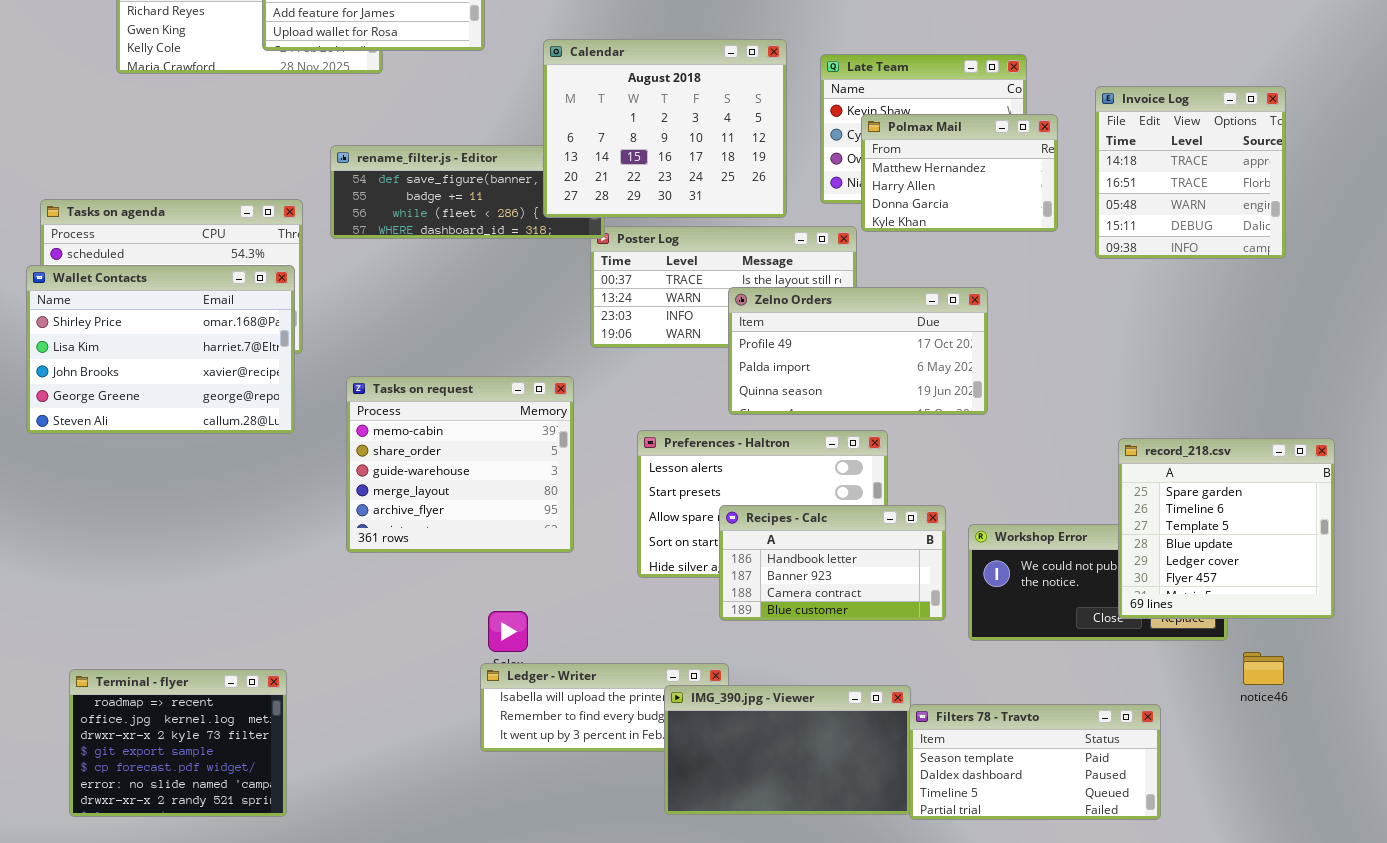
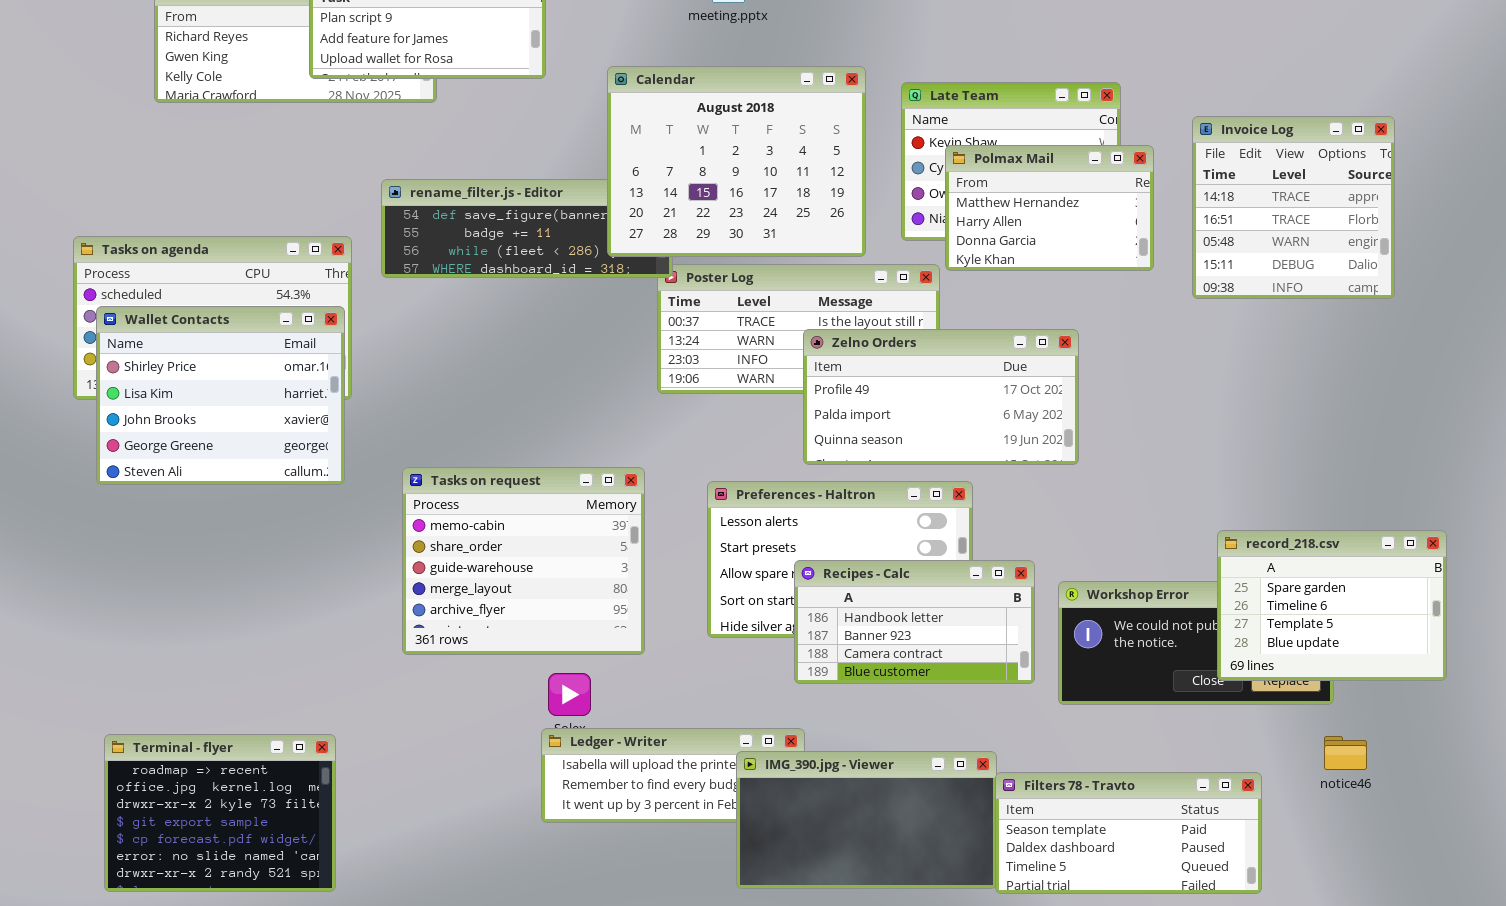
Wallet Contacts: [26,265,295,434] -> [96,306,345,485], resized
Tasks on request: [346,376,574,553] -> [402,467,645,655], moved
record_218.csv: [1118,438,1335,619] -> [1217,530,1447,681], resized
notice46: [1243,652,1284,685] -> [1324,736,1367,770], moved

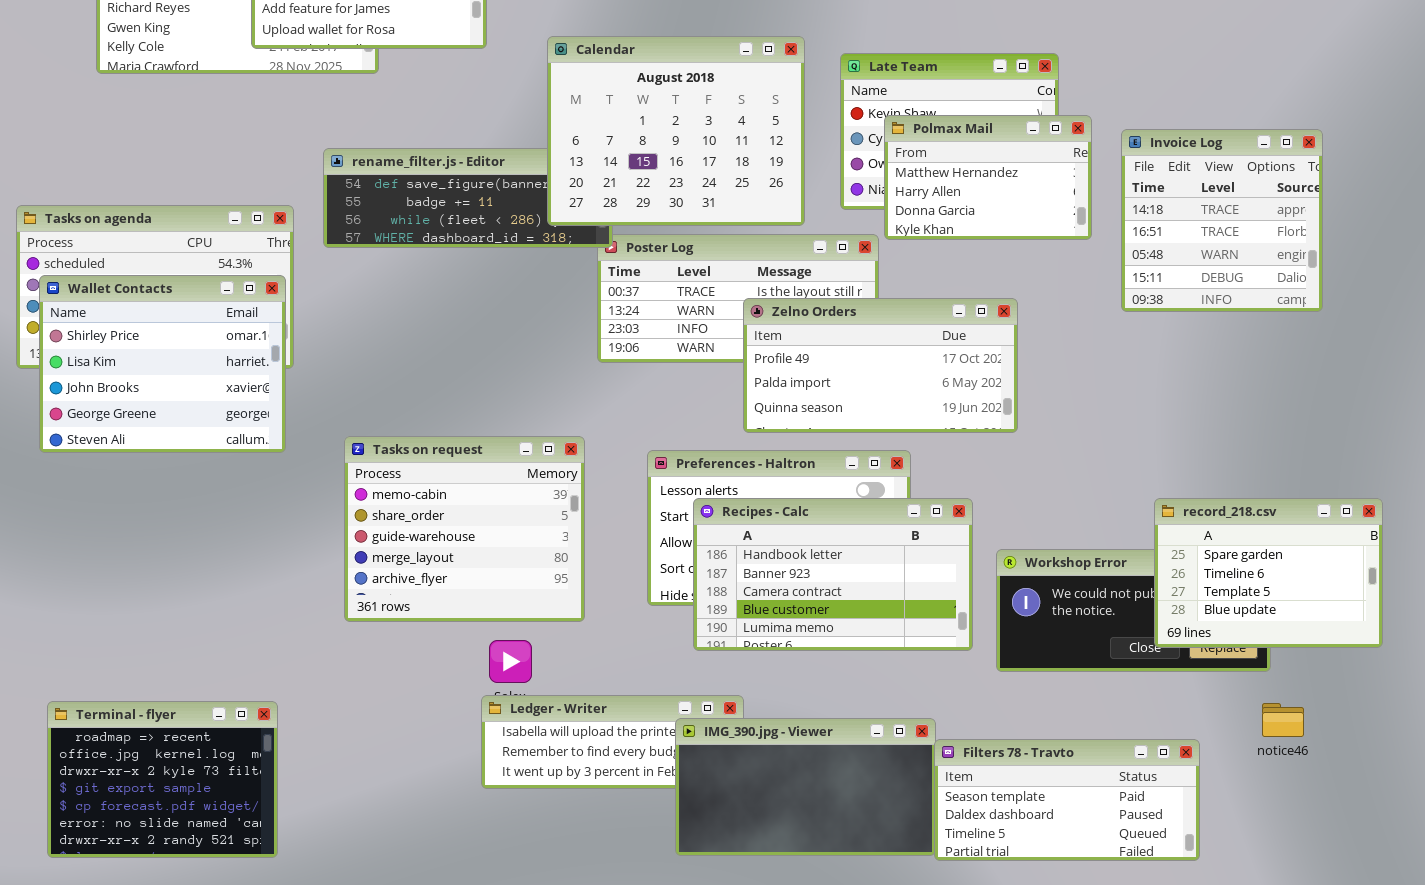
Invoice Log: [1192,116,1395,299] -> [1121,129,1323,312], moved
Recipes - Calc: [794,560,1035,684] -> [693,498,973,651], resized

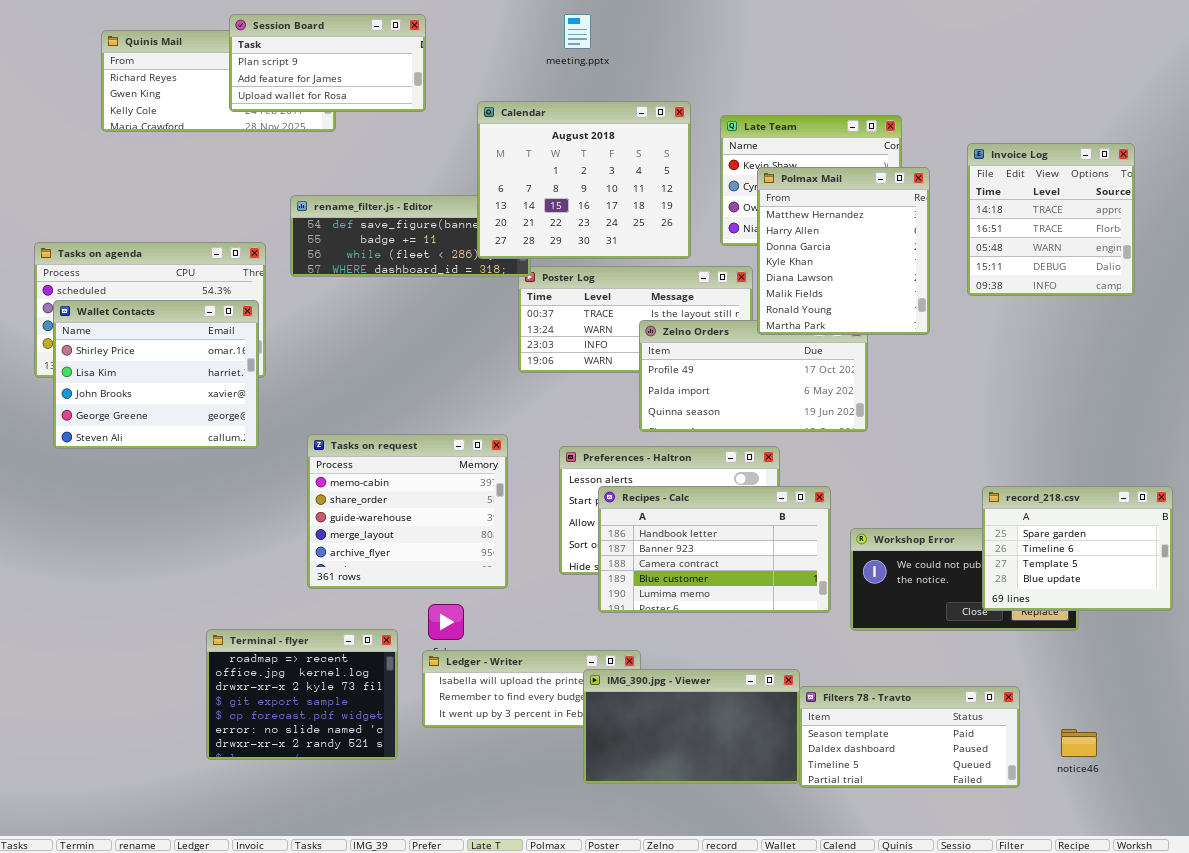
Polmax Mail: [884,115,1092,240] -> [757,167,930,335], resized
Invoice Log: [1121,129,1323,312] -> [967,143,1135,296], moved
Terminal - flyer: [47,701,278,858] -> [206,629,398,760], moved
notice46: [1262,703,1304,737] -> [1061,729,1097,757], moved

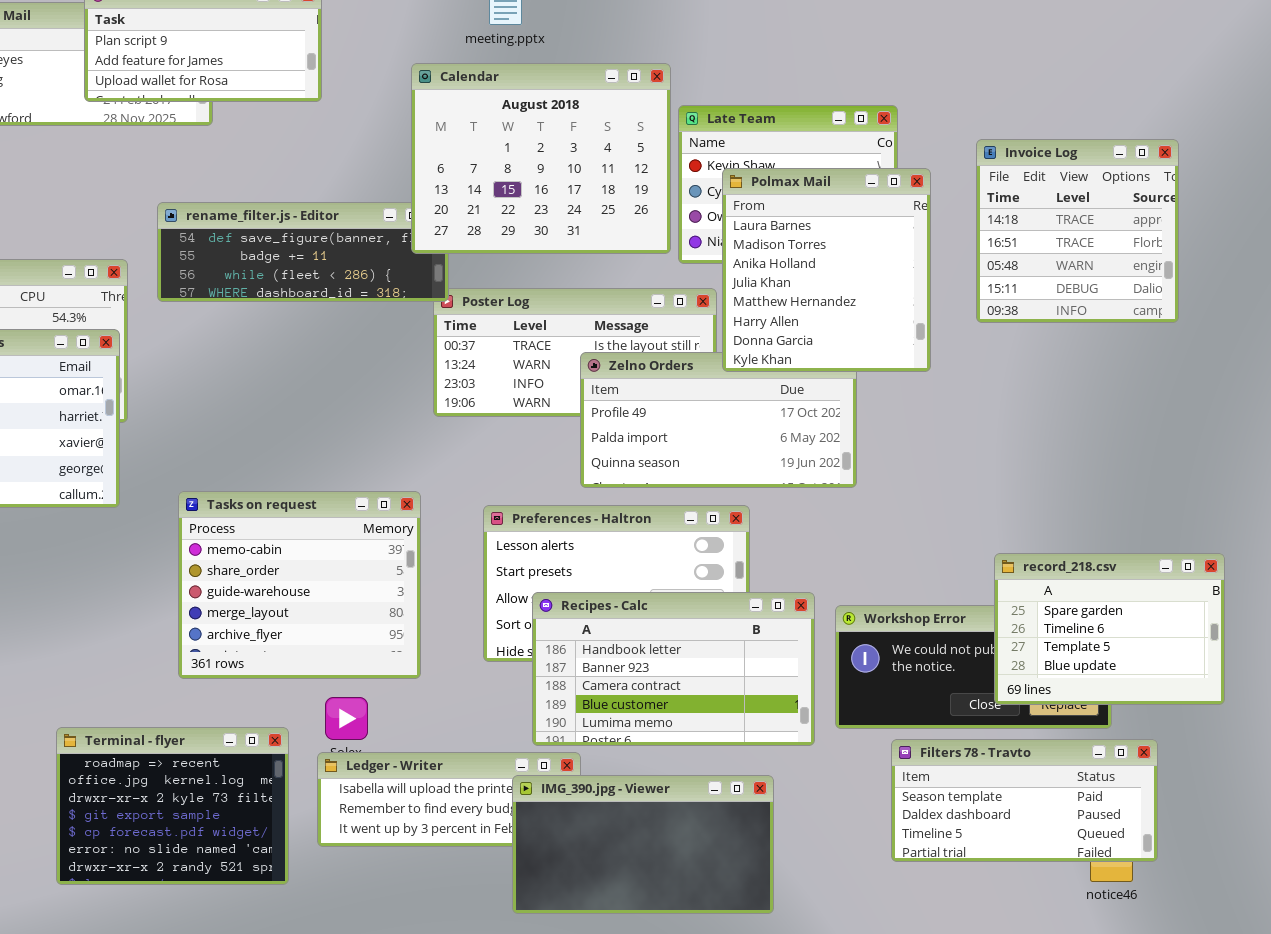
Calendar: [477,101,691,259] -> [411,63,671,254], moved
Polmax Mail: [757,167,930,335] -> [722,168,931,372], scrolled up 4 rows
Recipes - Calc: [598,486,831,613] -> [532,592,815,746], moved
Filters 78 - Travto: [799,686,1020,788] -> [891,739,1158,862], moved

